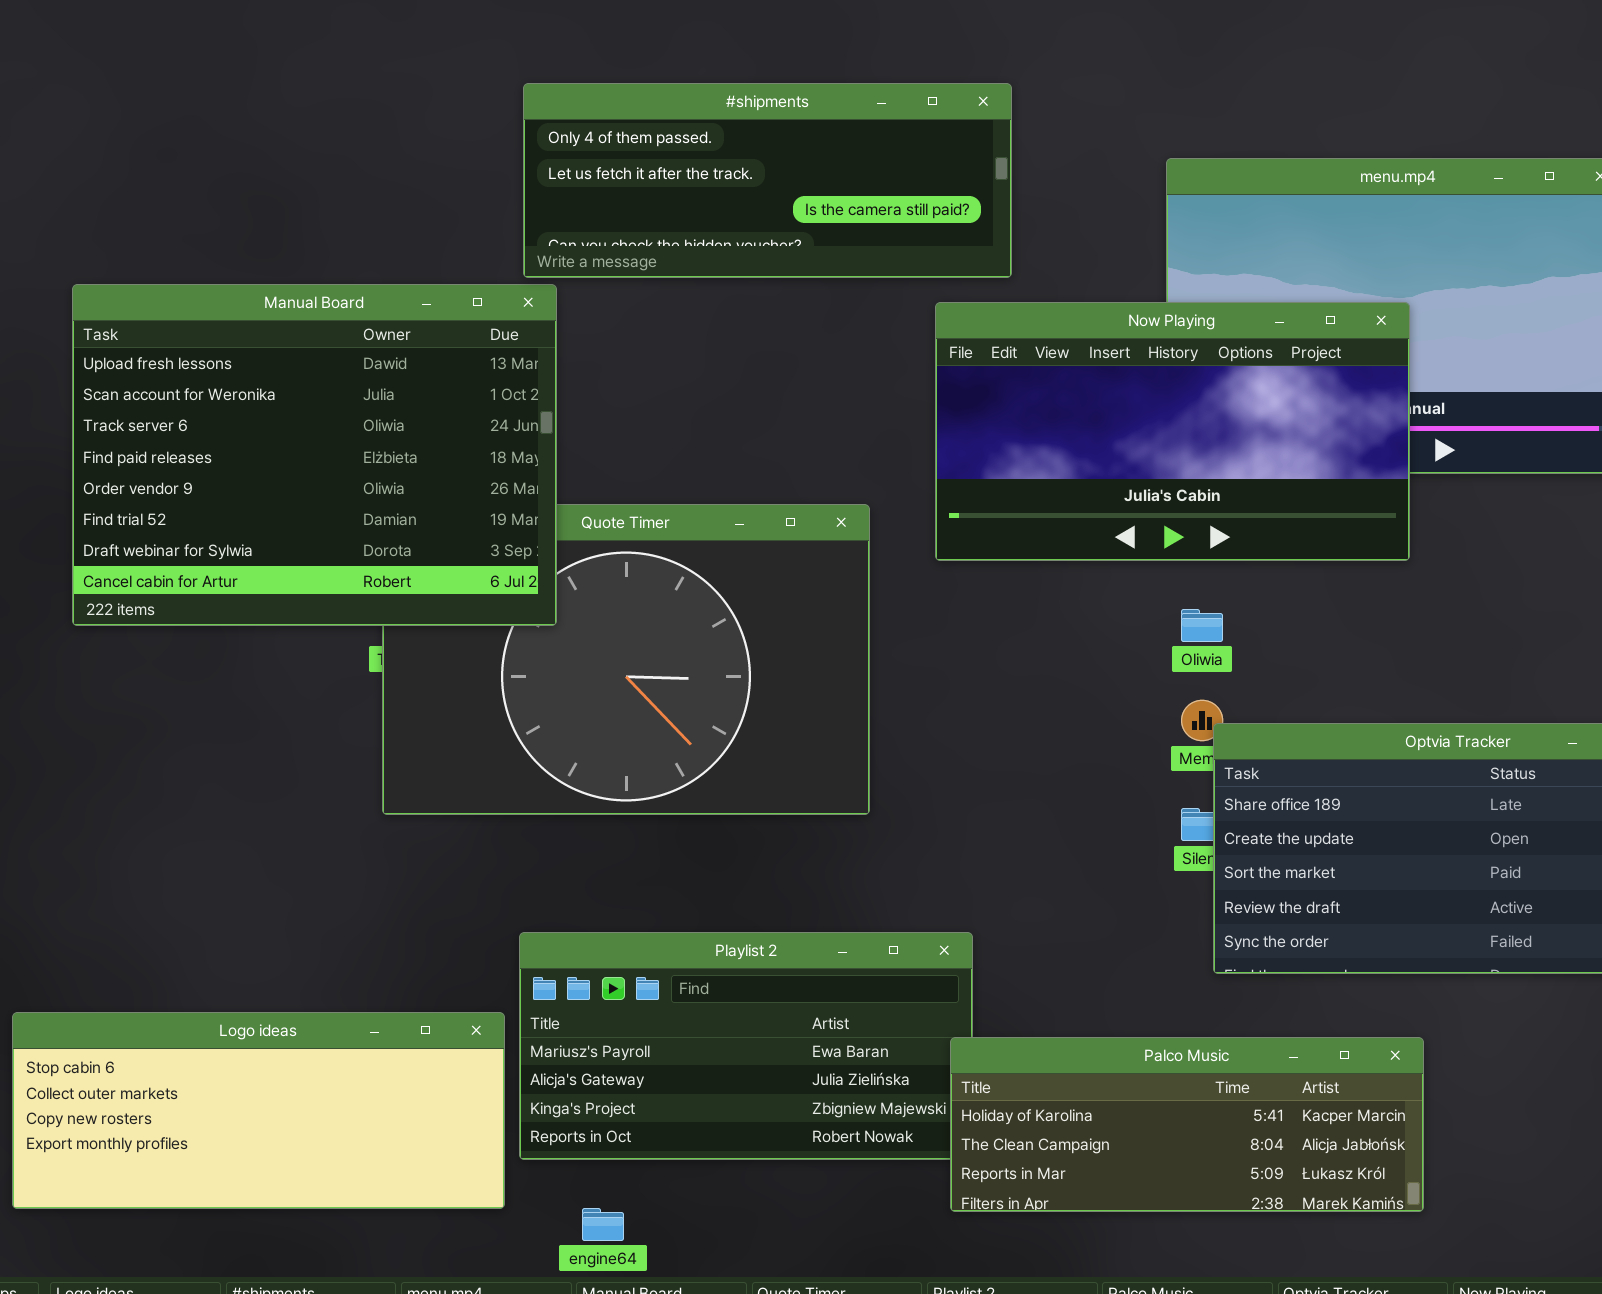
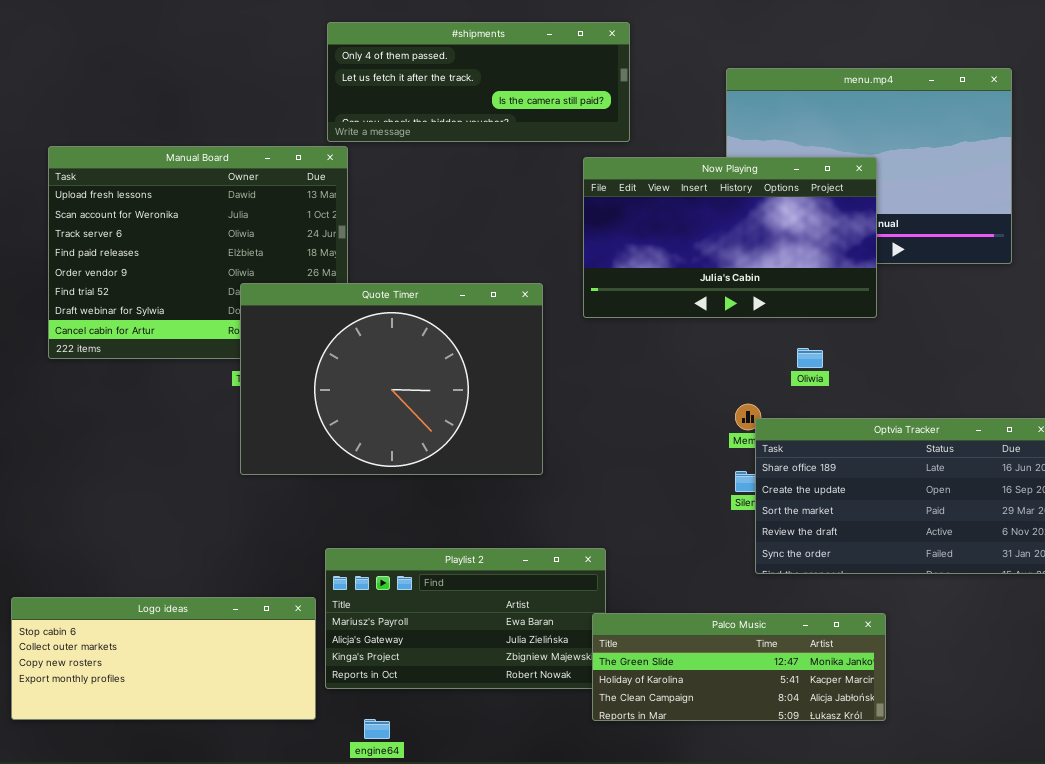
Quote Timer: [382,504,870,815] -> [240,283,543,475], raised
Oliwia: [1181,609,1223,642] -> [797,348,823,368], moved
Palco Music: [950,1037,1424,1212] -> [592,613,886,721], scrolled up 1 row

